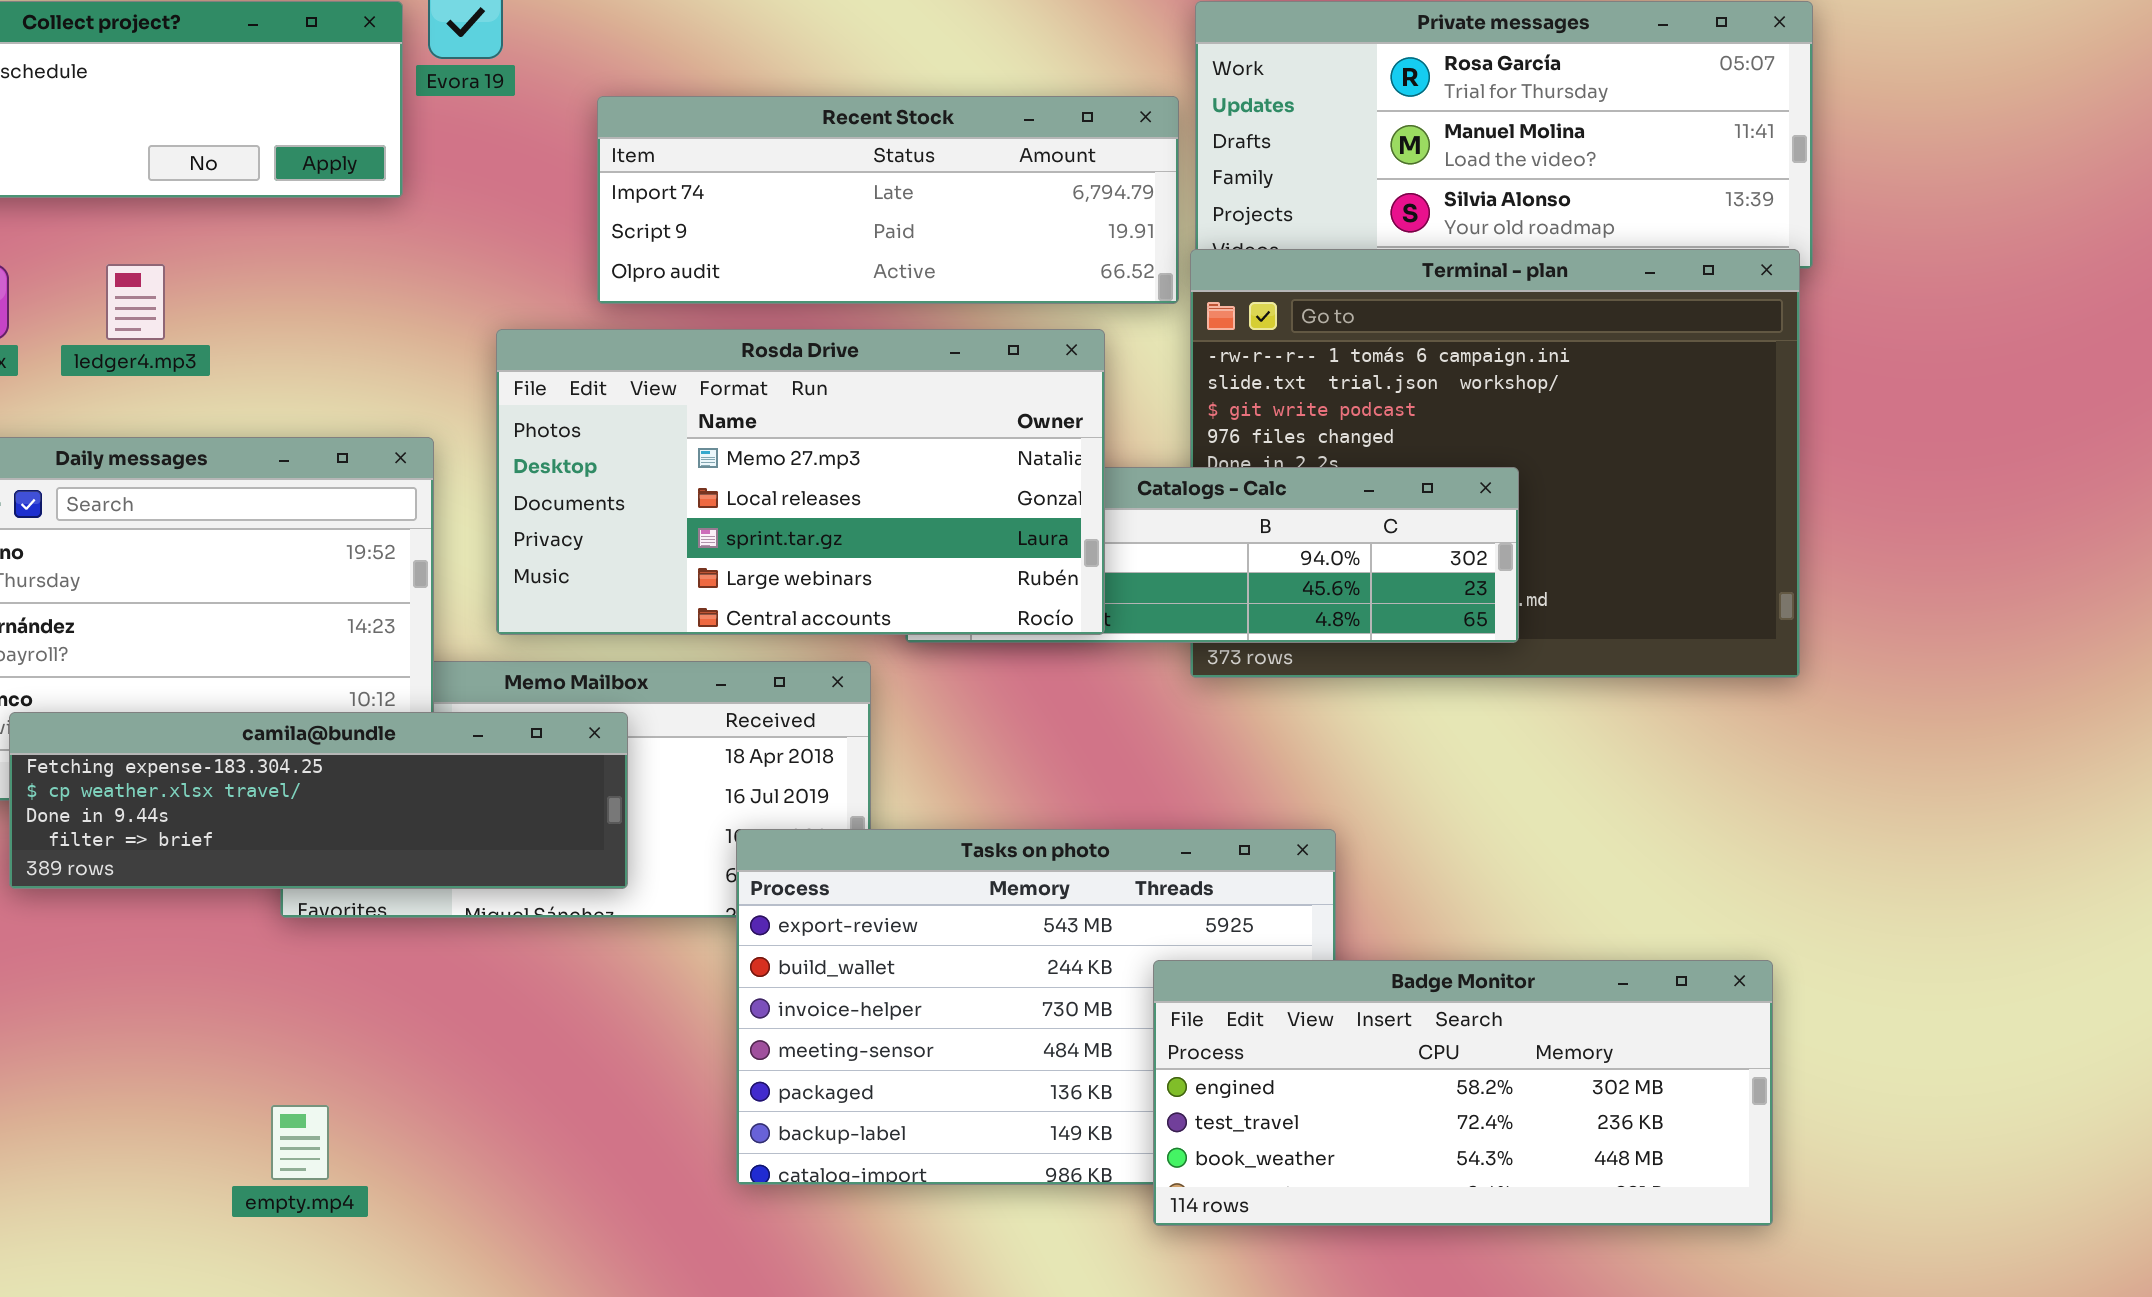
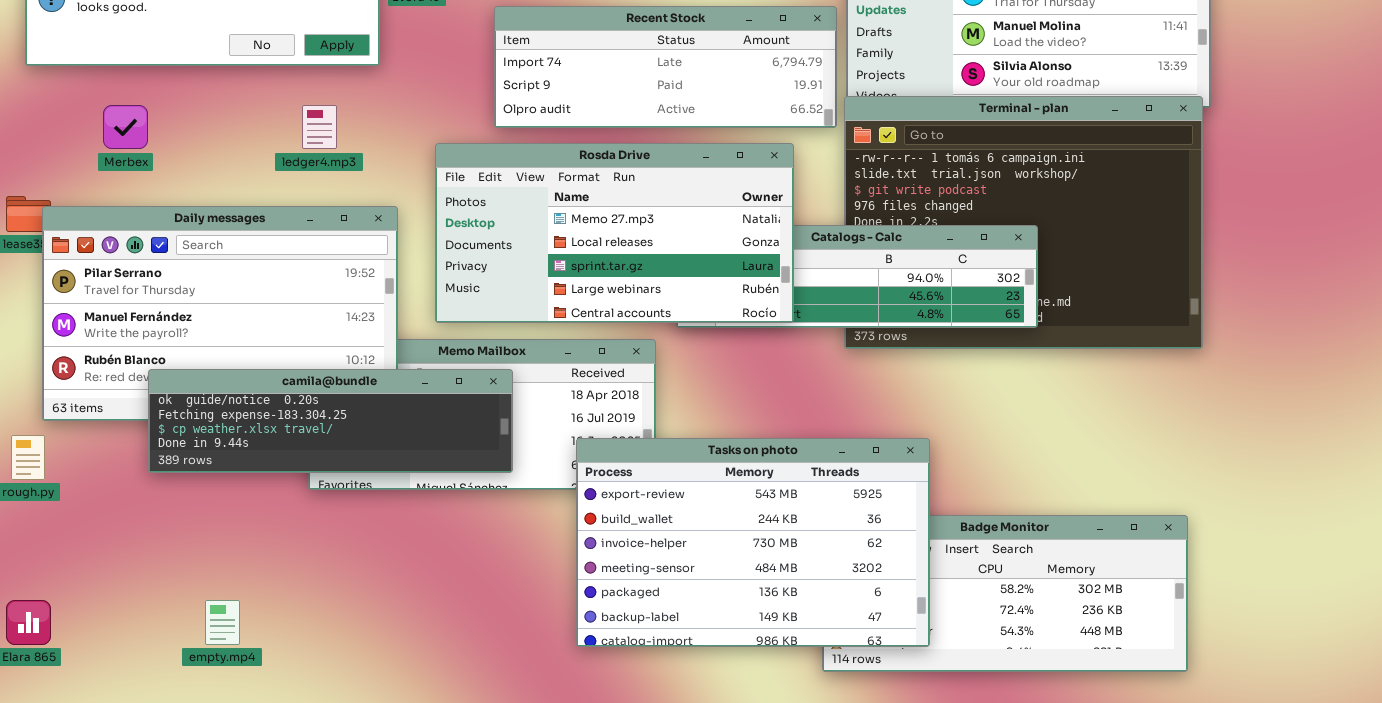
ledger4.mp3: [106,264,165,340] -> [302,105,337,149], moved
camila@bundle: [9,712,628,889] -> [148,369,513,473], scrolled up 1 row
Tasks on photo: [736,829,1336,1185] -> [576,438,930,647], raised
empty.mp4: [271,1105,329,1180] -> [205,600,240,645], moved

